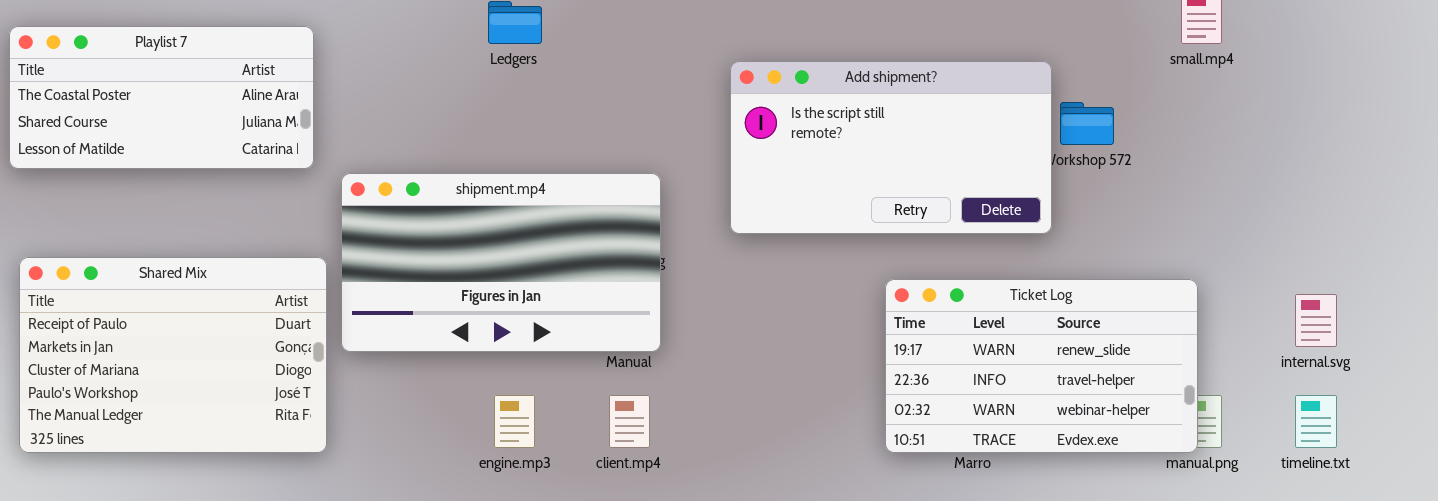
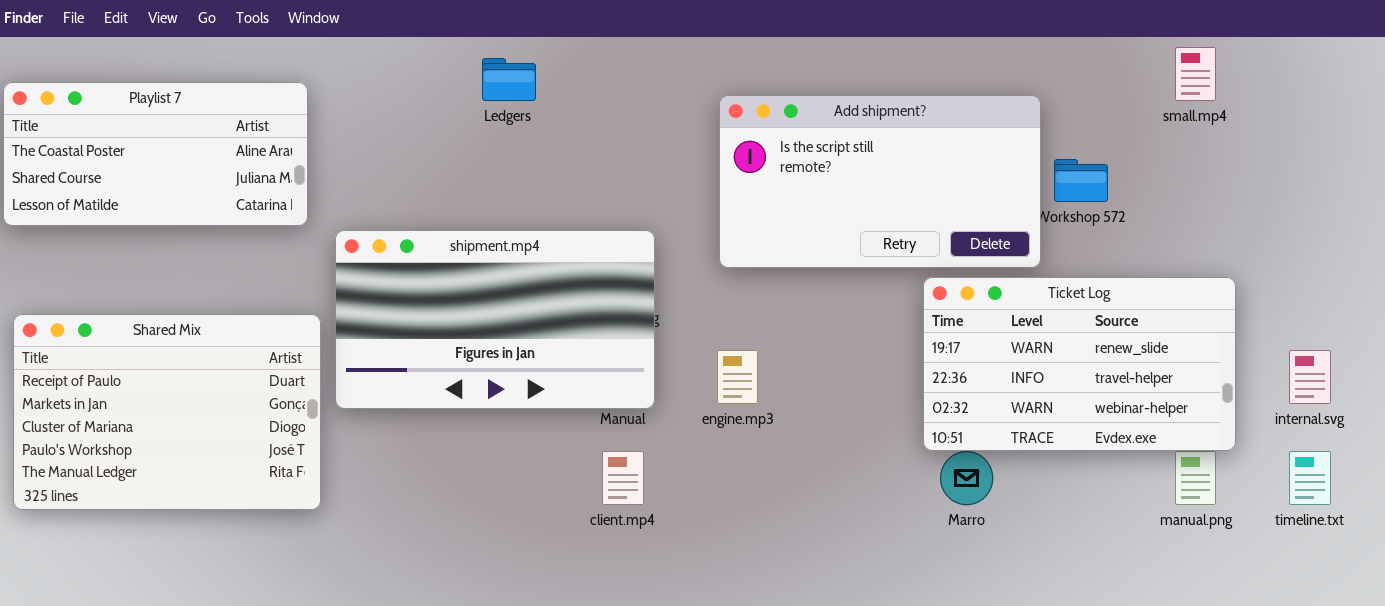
Add shipment?: [730,61,1052,234] -> [719,95,1041,268], moved
Ticket Log: [885,279,1198,453] -> [923,277,1236,451], moved
engine.mp3: [494,395,535,448] -> [717,350,758,404], moved

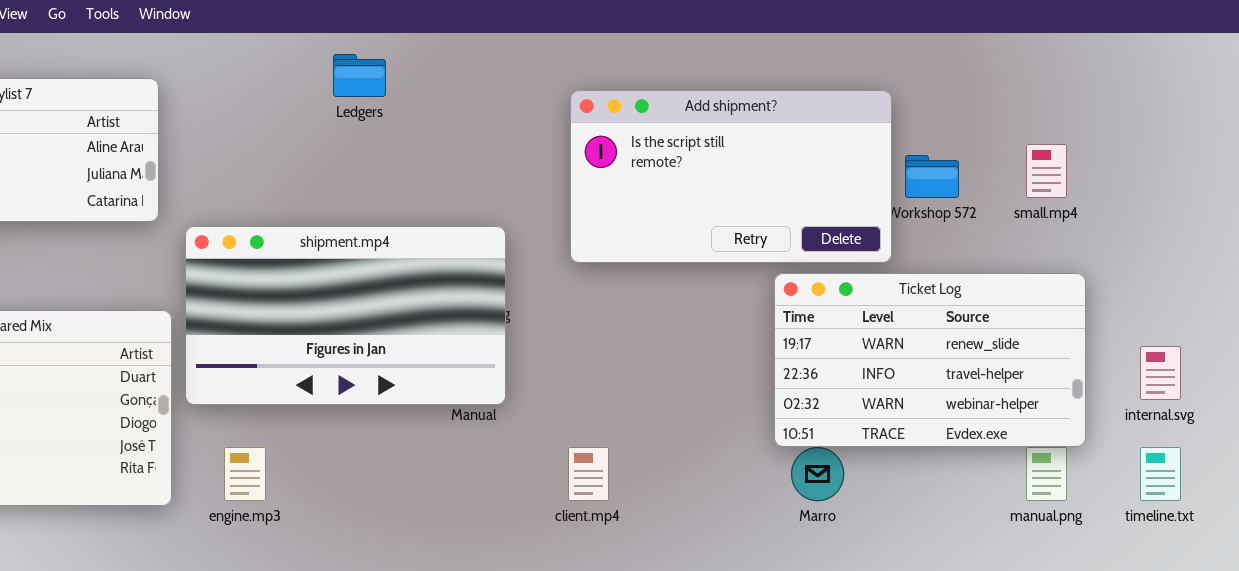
small.mp4: [1175,47,1216,101] -> [1026,144,1067,198], moved
engine.mp3: [717,350,758,404] -> [224,447,266,501], moved
client.mp4: [602,451,644,505] -> [568,447,609,501], moved

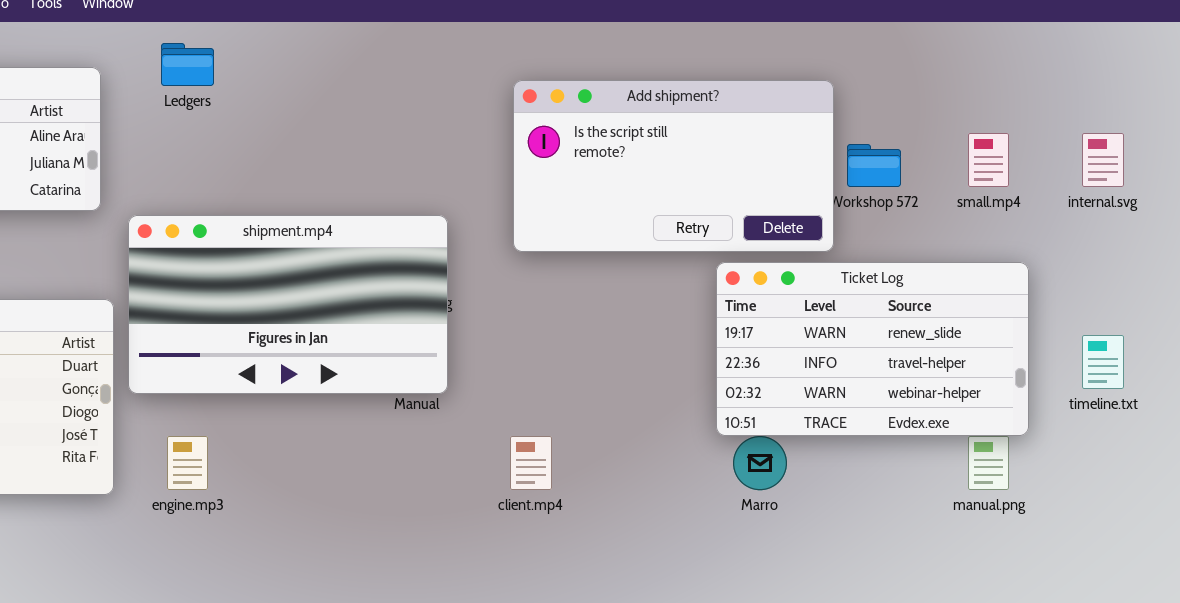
Ledgers: [333,54,386,97] -> [161,43,214,86], moved
internal.svg: [1140,346,1181,400] -> [1082,133,1124,187], moved
timeline.txt: [1140,447,1181,501] -> [1082,335,1124,389], moved

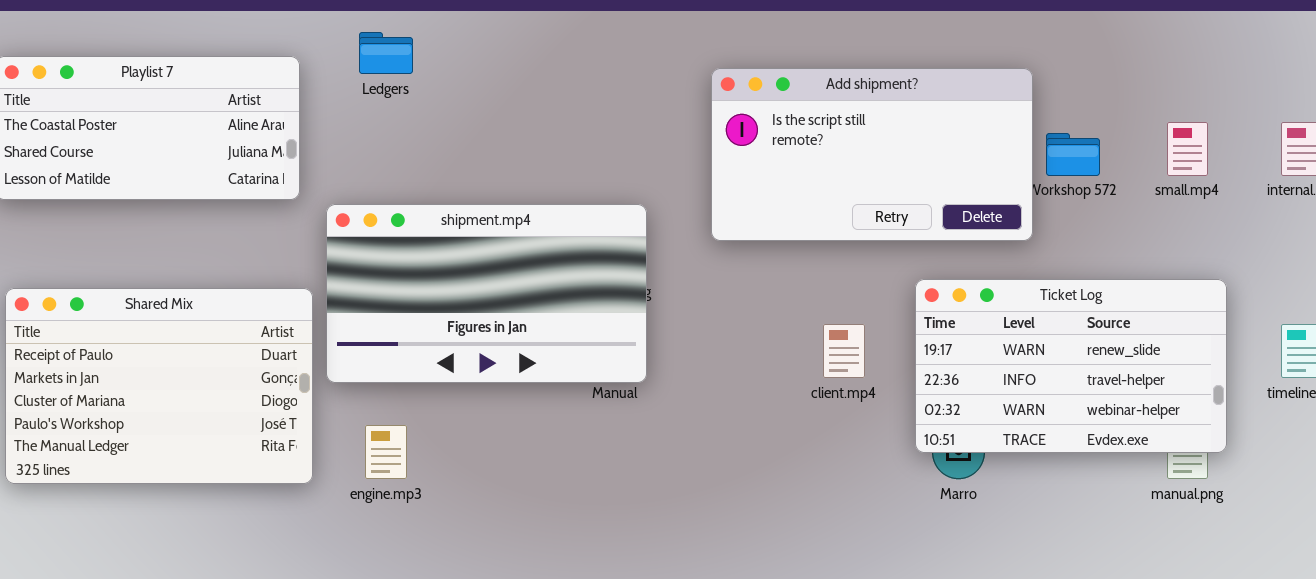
Ticket Log: [716,262,1029,436] -> [915,279,1227,453], moved
client.mp4: [510,436,552,490] -> [823,324,865,378], moved

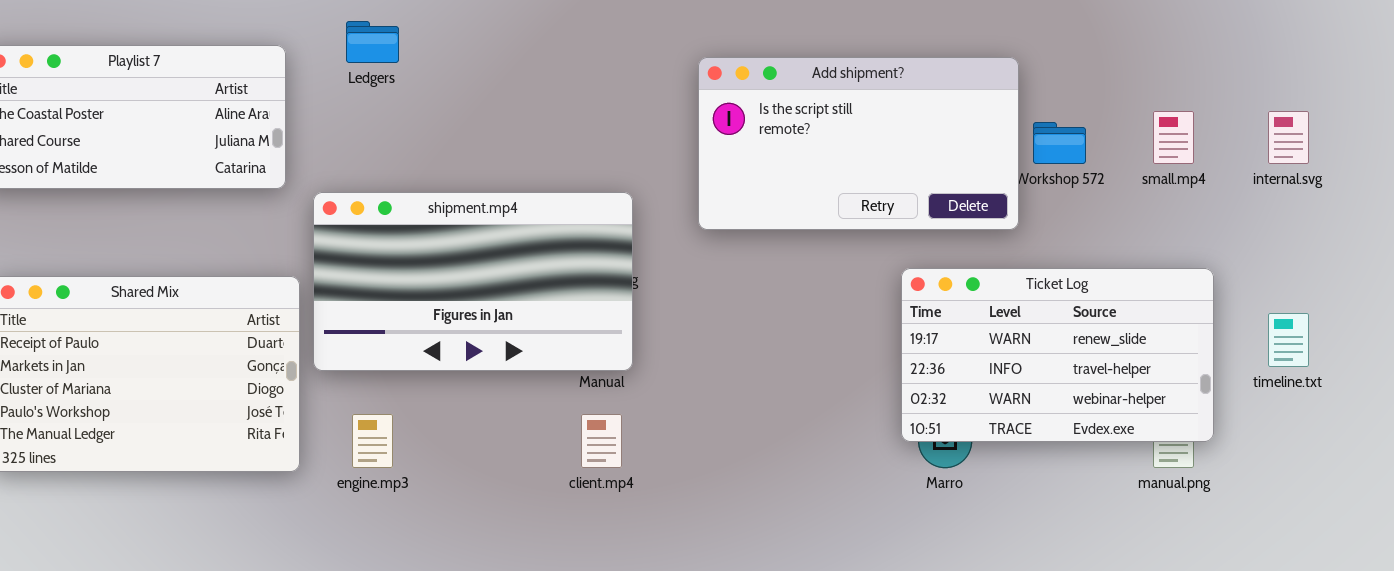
client.mp4: [823,324,865,378] -> [581,414,622,468], moved

